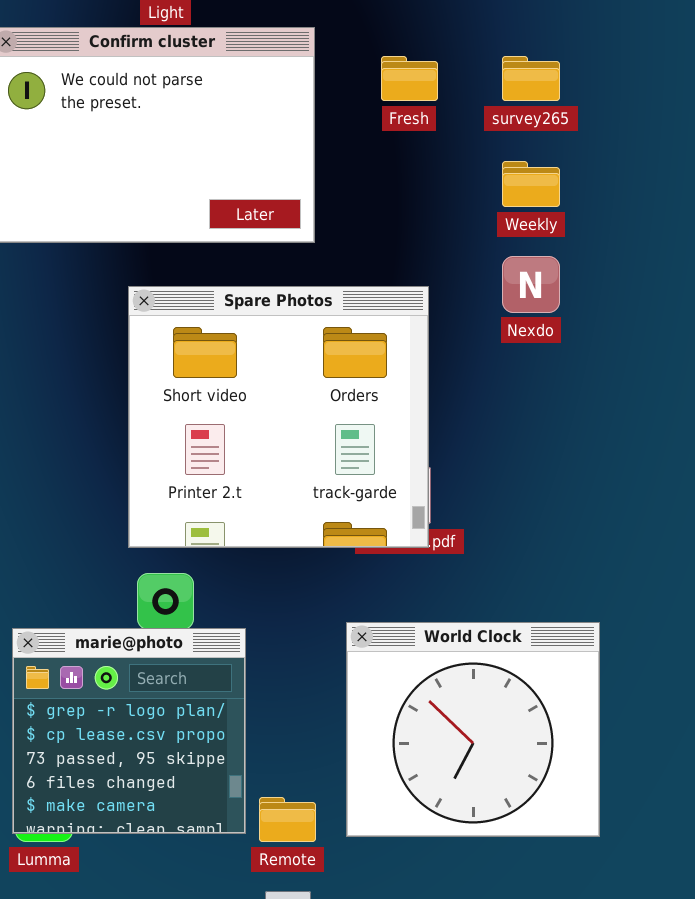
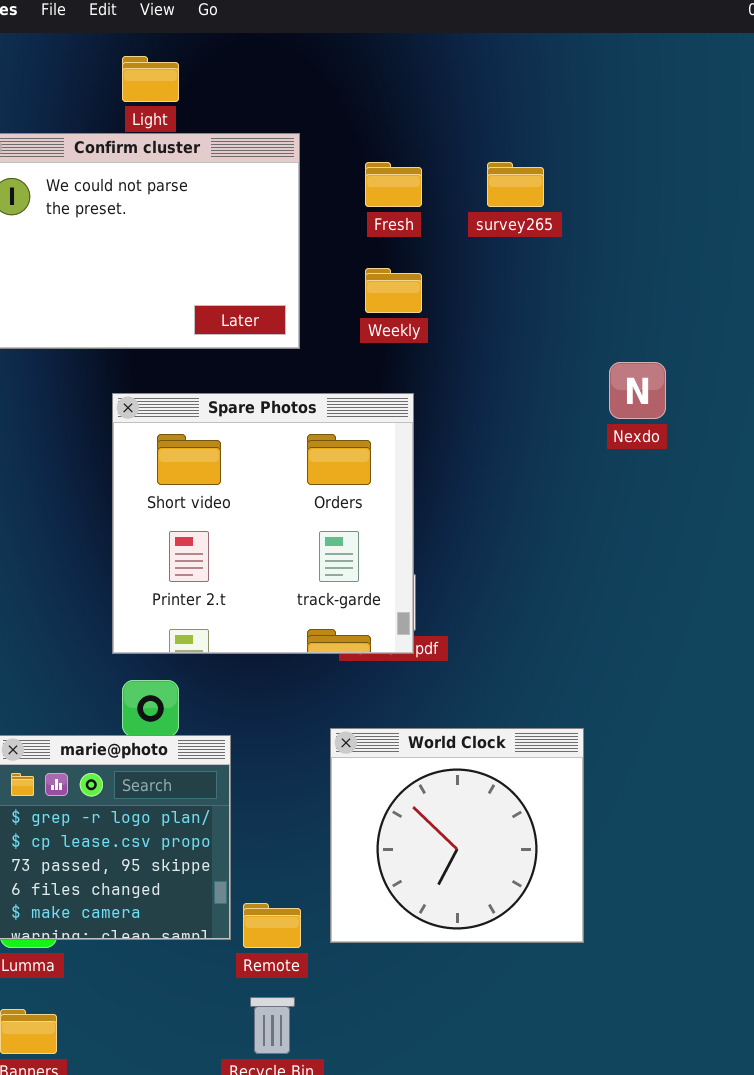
Weekly: [502,161,560,207] -> [365,268,422,313], moved
Nexdo: [502,256,560,313] -> [609,362,666,419], moved

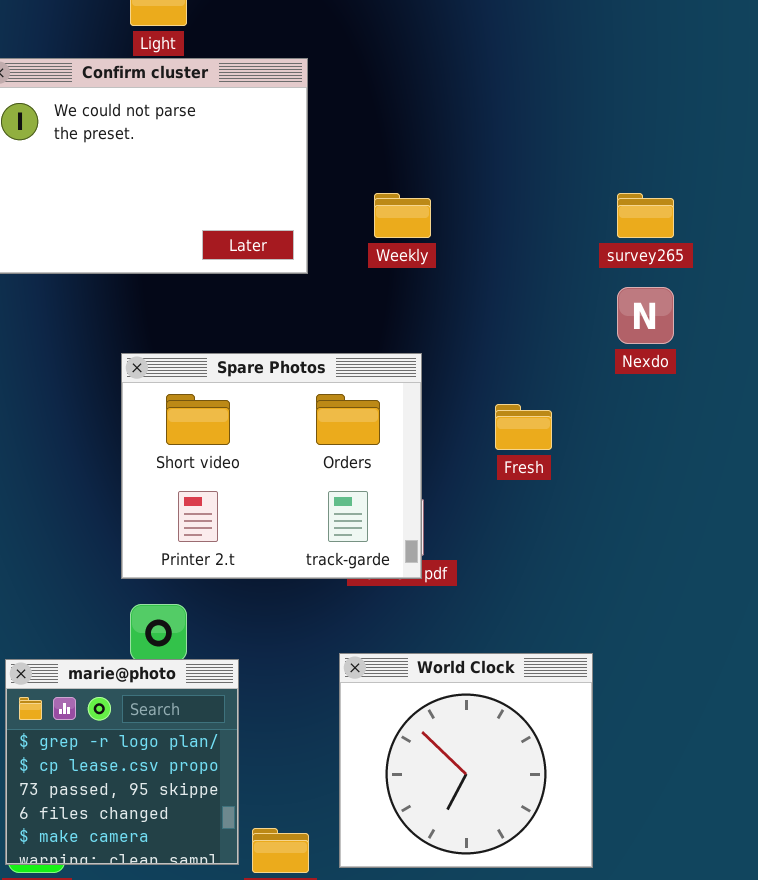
Fresh: [365,162,422,207] -> [495,404,552,450], moved
survey265: [487,162,544,207] -> [617,193,674,238], moved
Spare Photos: [112,393,414,654] -> [121,353,422,579], resized

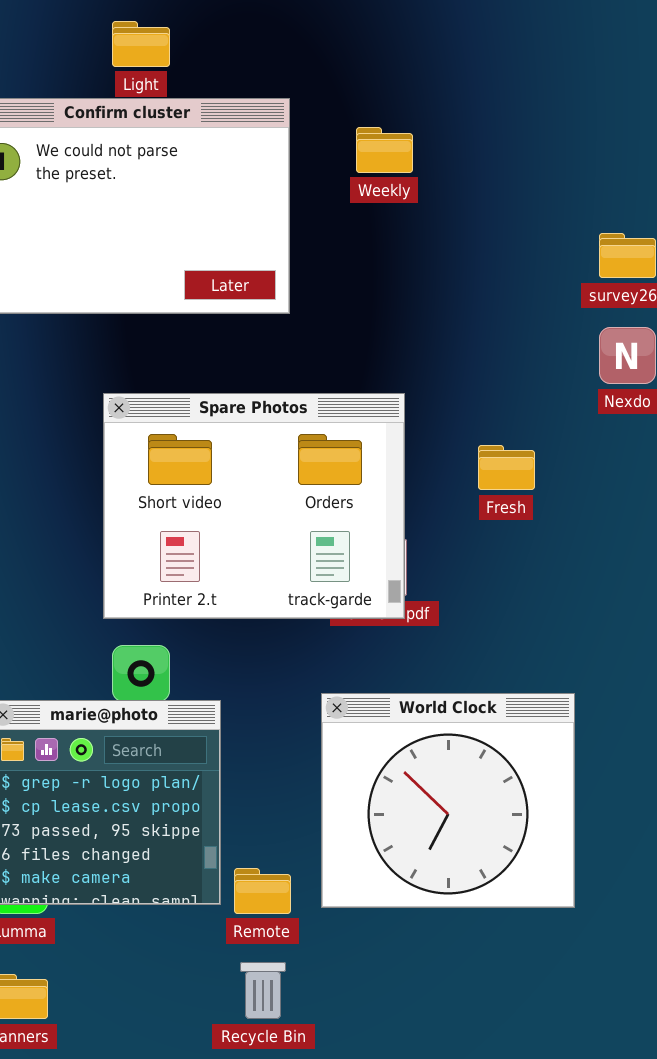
Weekly: [374,193,431,238] -> [356,127,413,173], moved

